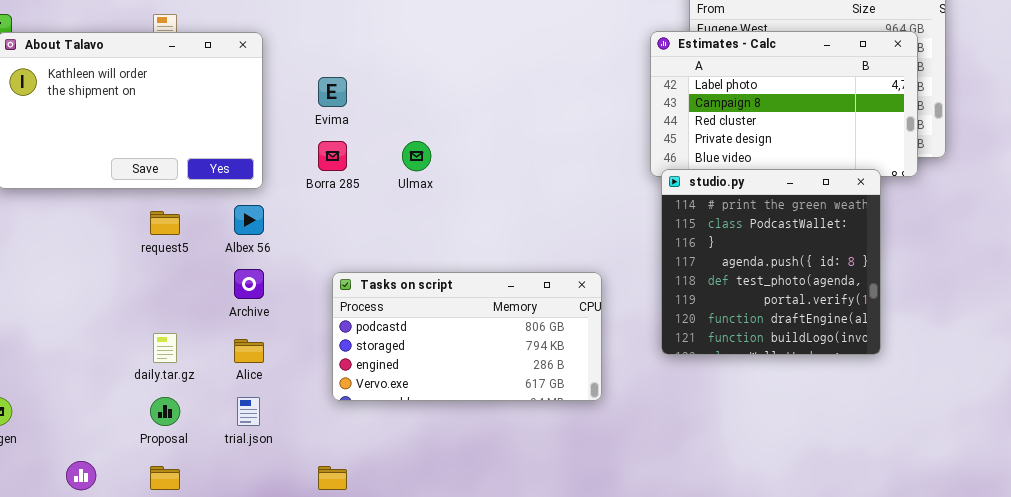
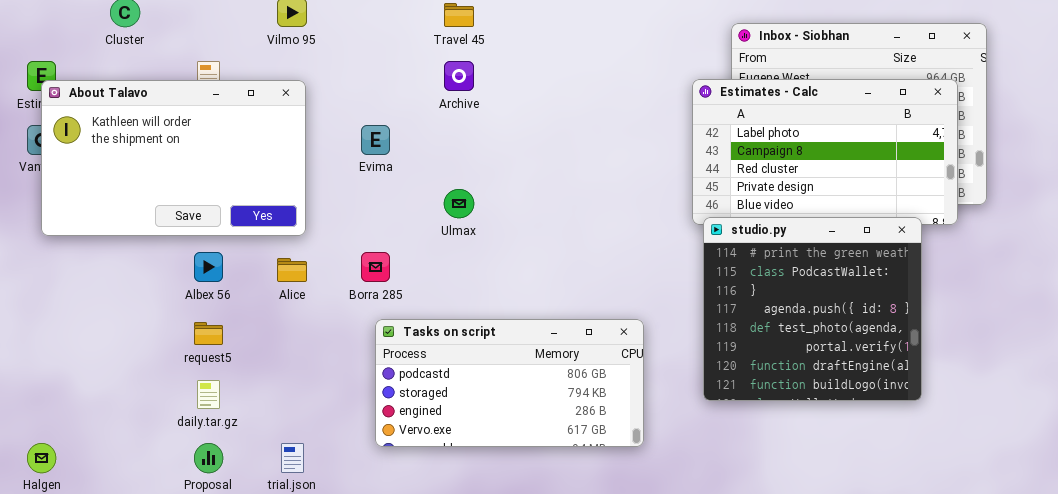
Borra 285: [318,141,347,171] -> [361,252,390,282], moved
Albex 56: [234,205,264,235] -> [194,252,223,282], moved
request5: [150,211,180,235] -> [194,322,223,345], moved
Archive: [234,269,264,299] -> [444,61,474,91], moved
Alice: [234,339,264,363] -> [277,258,307,282], moved

